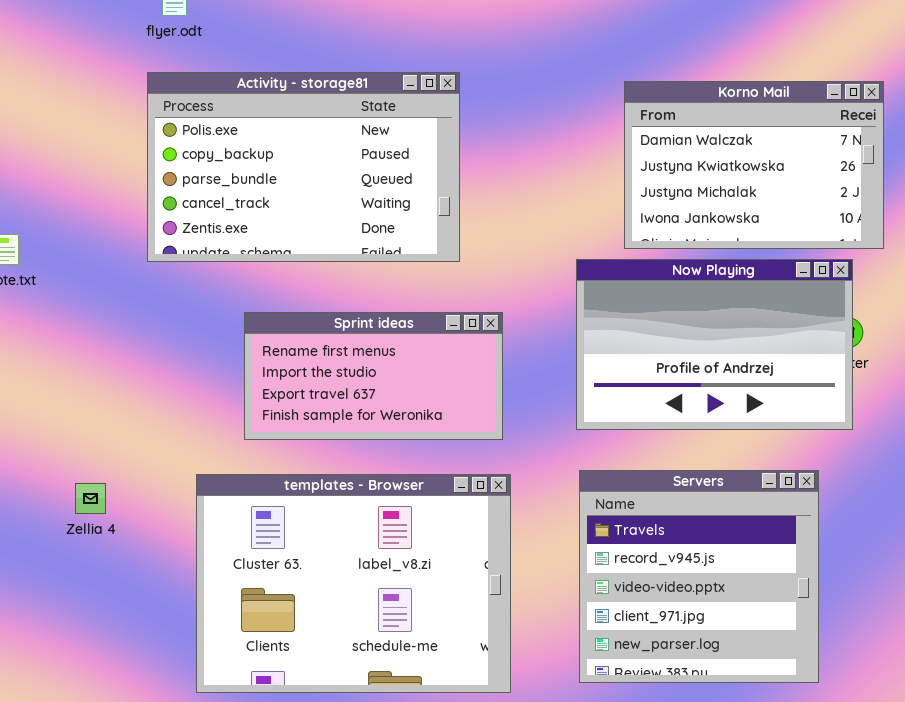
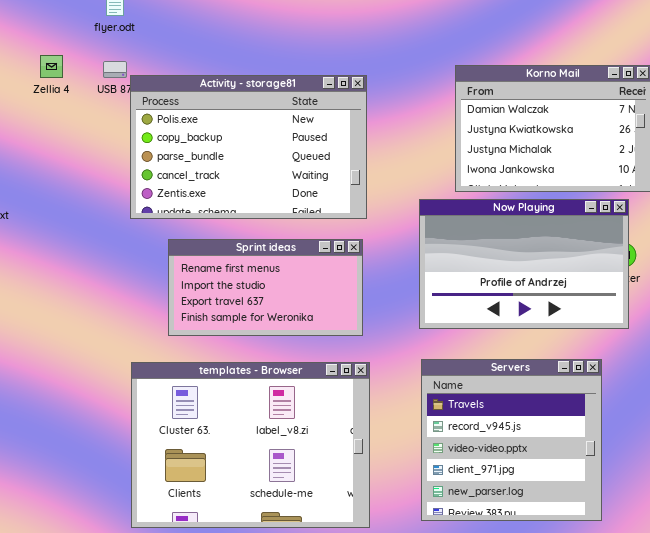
Activity - storage81: [147,72,460,262] -> [130,75,367,219], moved
Zellia 4: [75,483,106,514] -> [40,55,63,78], moved

